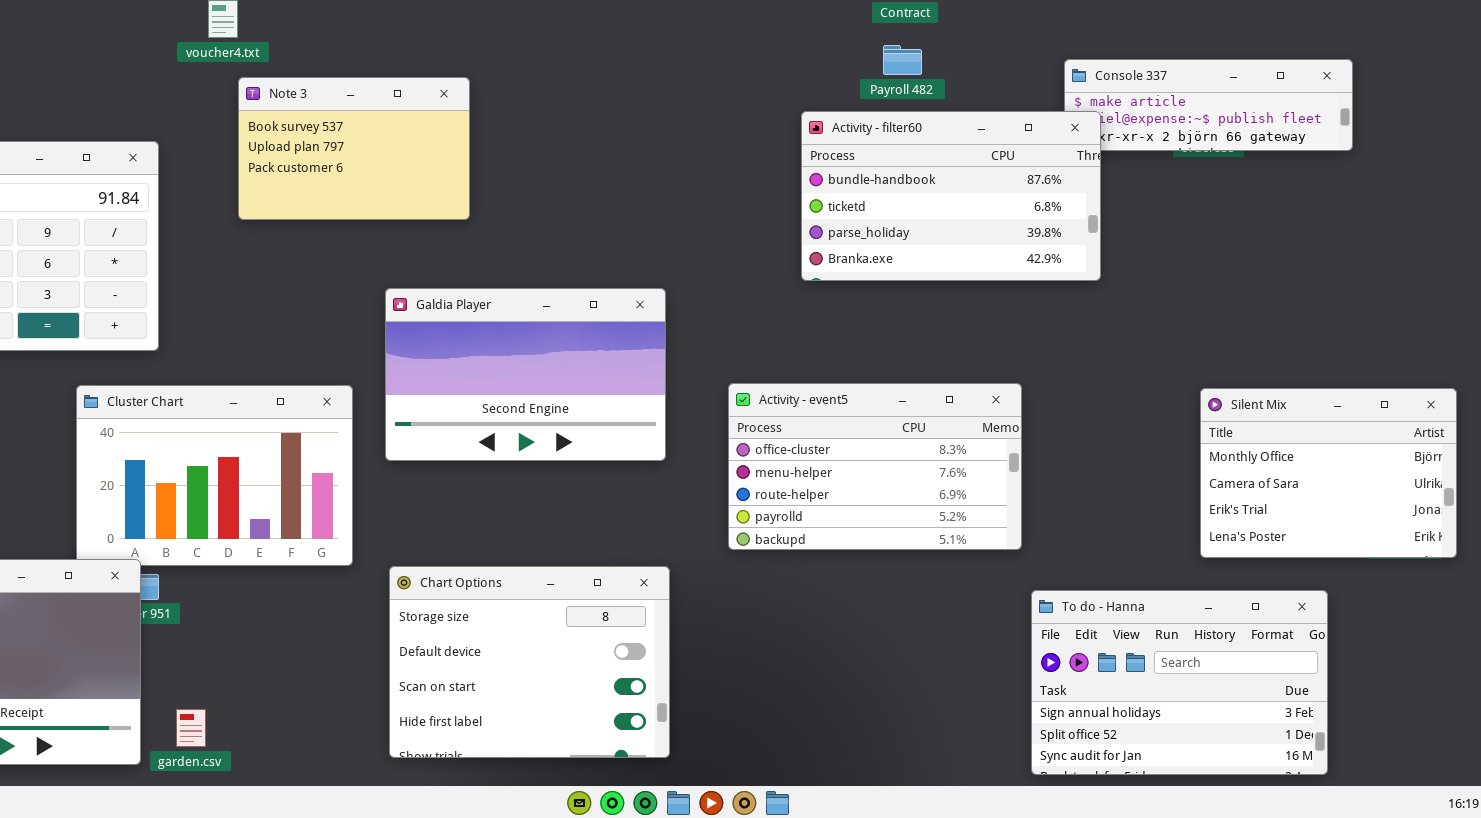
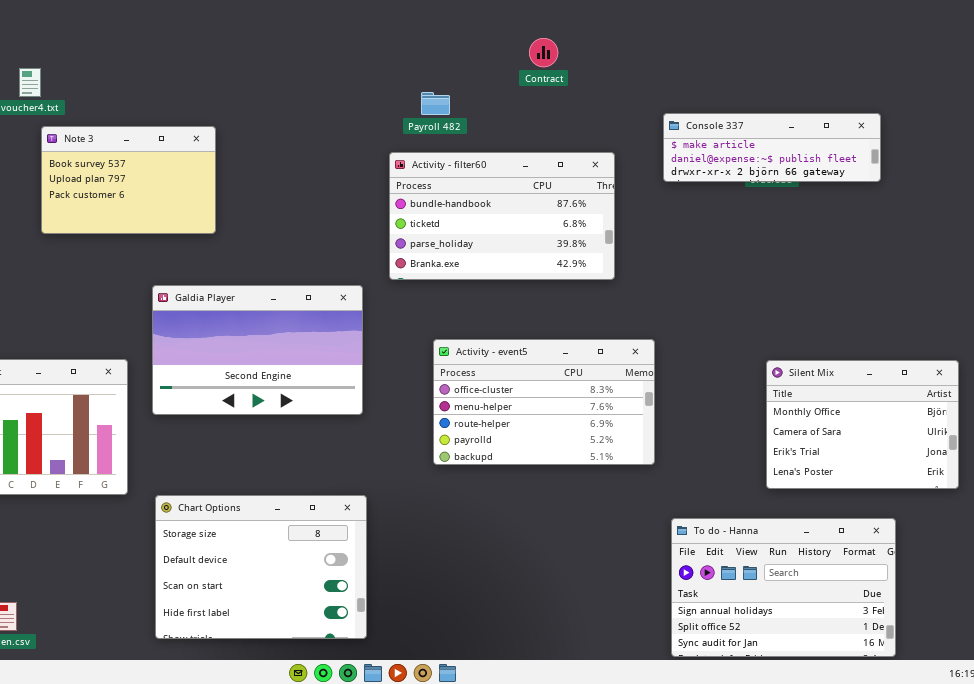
Payroll 482: [883,45,922,75] -> [421,92,450,115], moved
Activity - filter60: [801,111,1101,281] -> [389,152,615,280], moved
Activity - event5: [728,383,1022,550] -> [433,339,655,465], moved
To do - Hanna: [1031,590,1328,775] -> [671,518,896,657], moved

